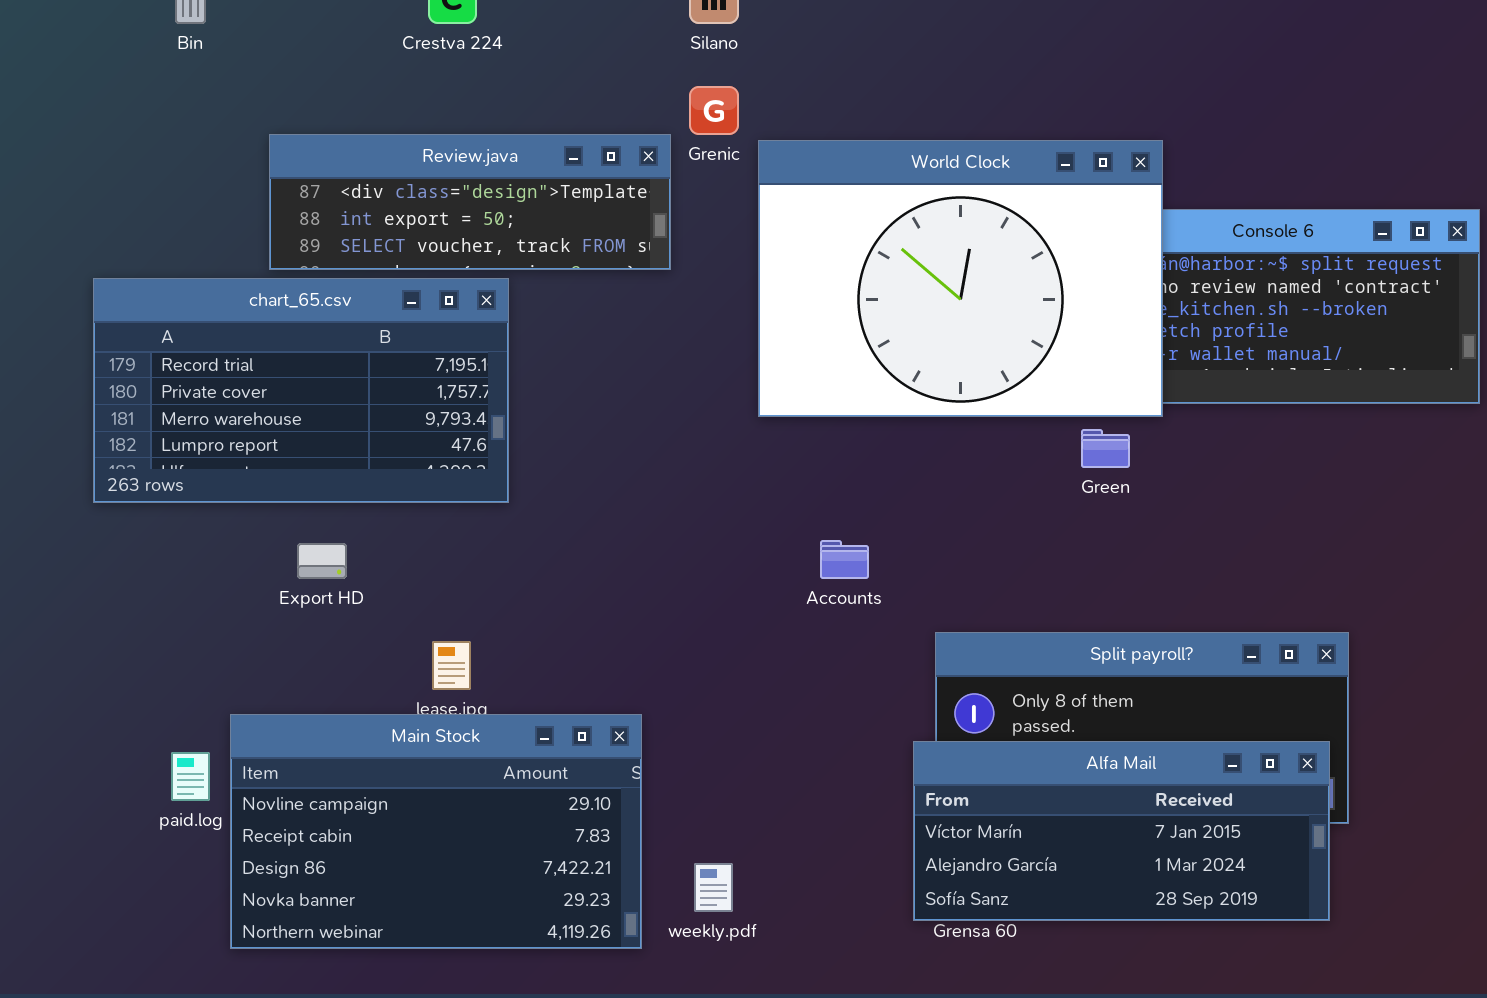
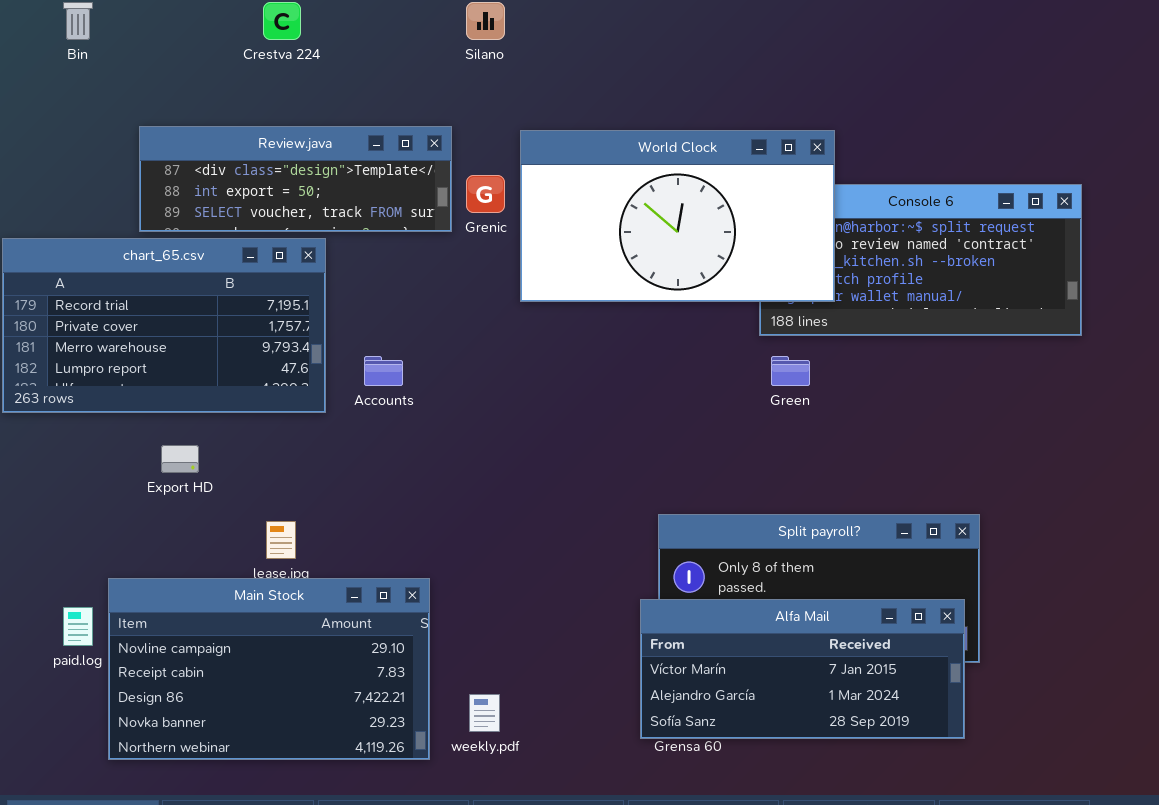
Grenic: [689,86,739,135] -> [466,175,505,213], moved
World Clock: [758,140,1163,417] -> [520,130,835,302], resized
Accounts: [820,540,869,579] -> [364,356,403,386], moved

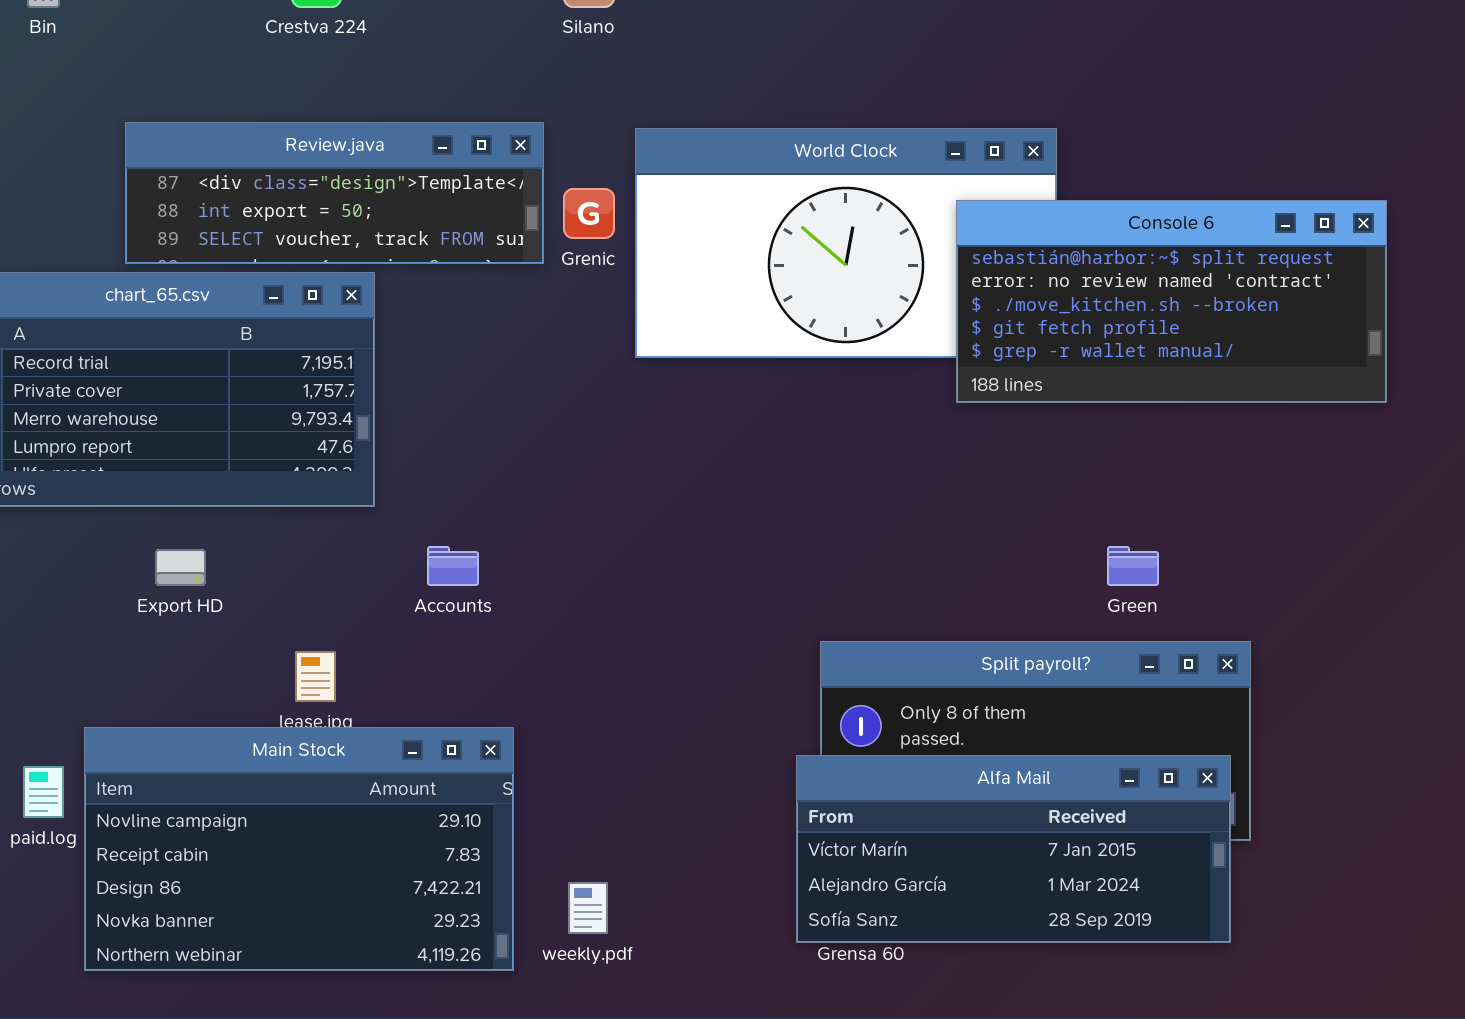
Console 6: [759,184,1082,336] -> [956,200,1387,403], raised
Accounts: [364,356,403,386] -> [427,546,479,586], moved
Green: [771,356,810,386] -> [1107,546,1159,586], moved

